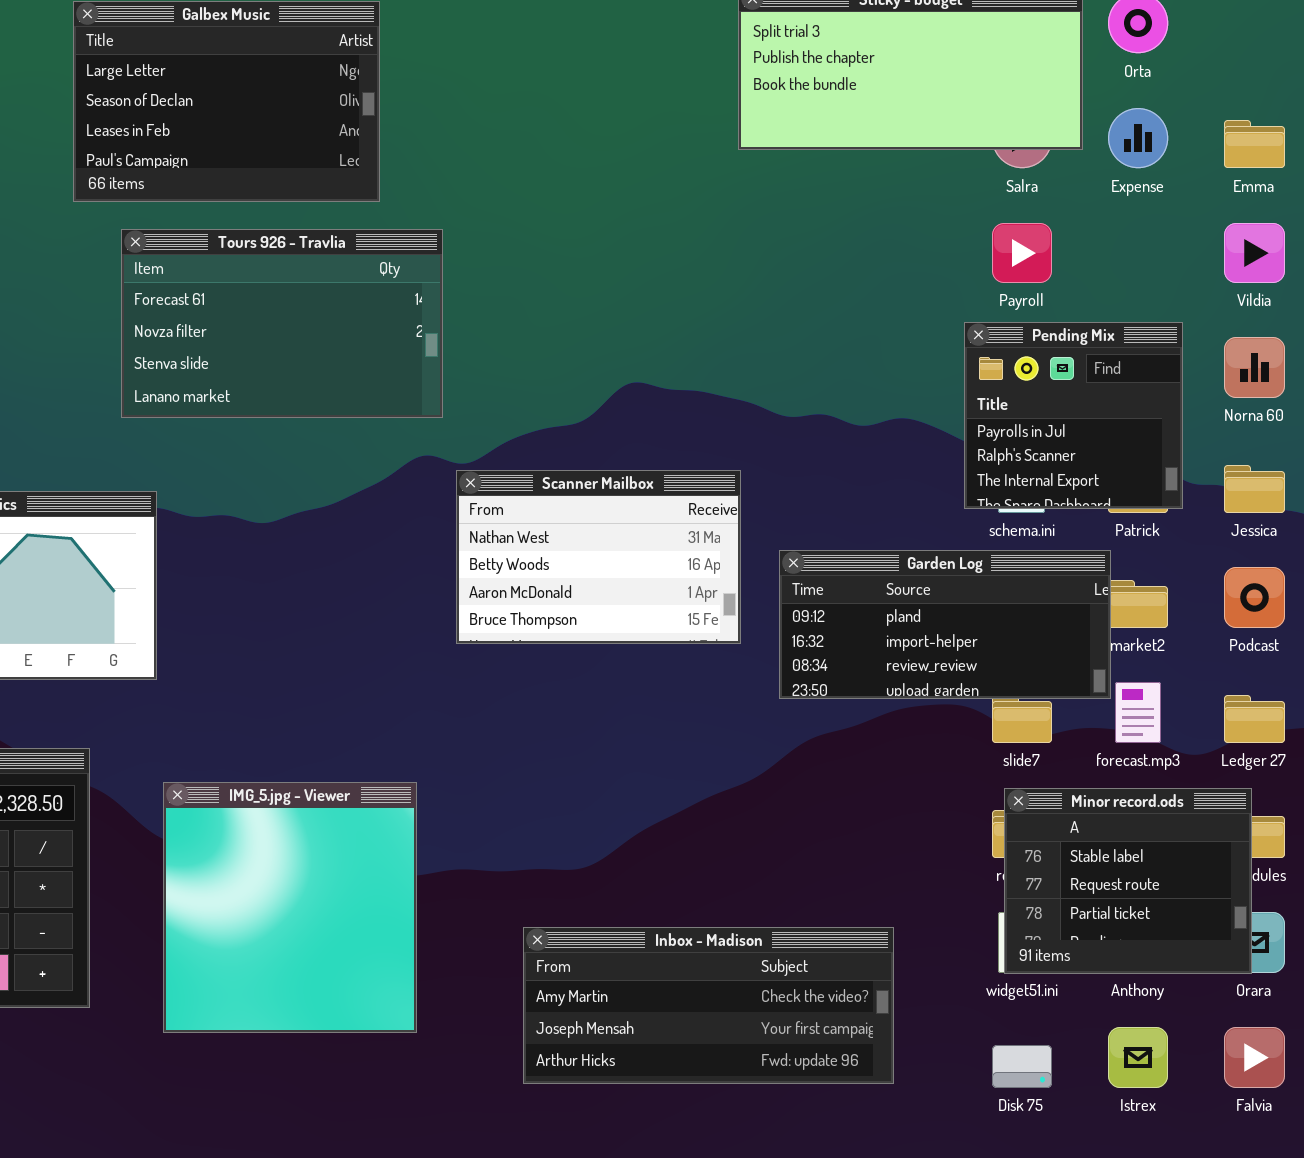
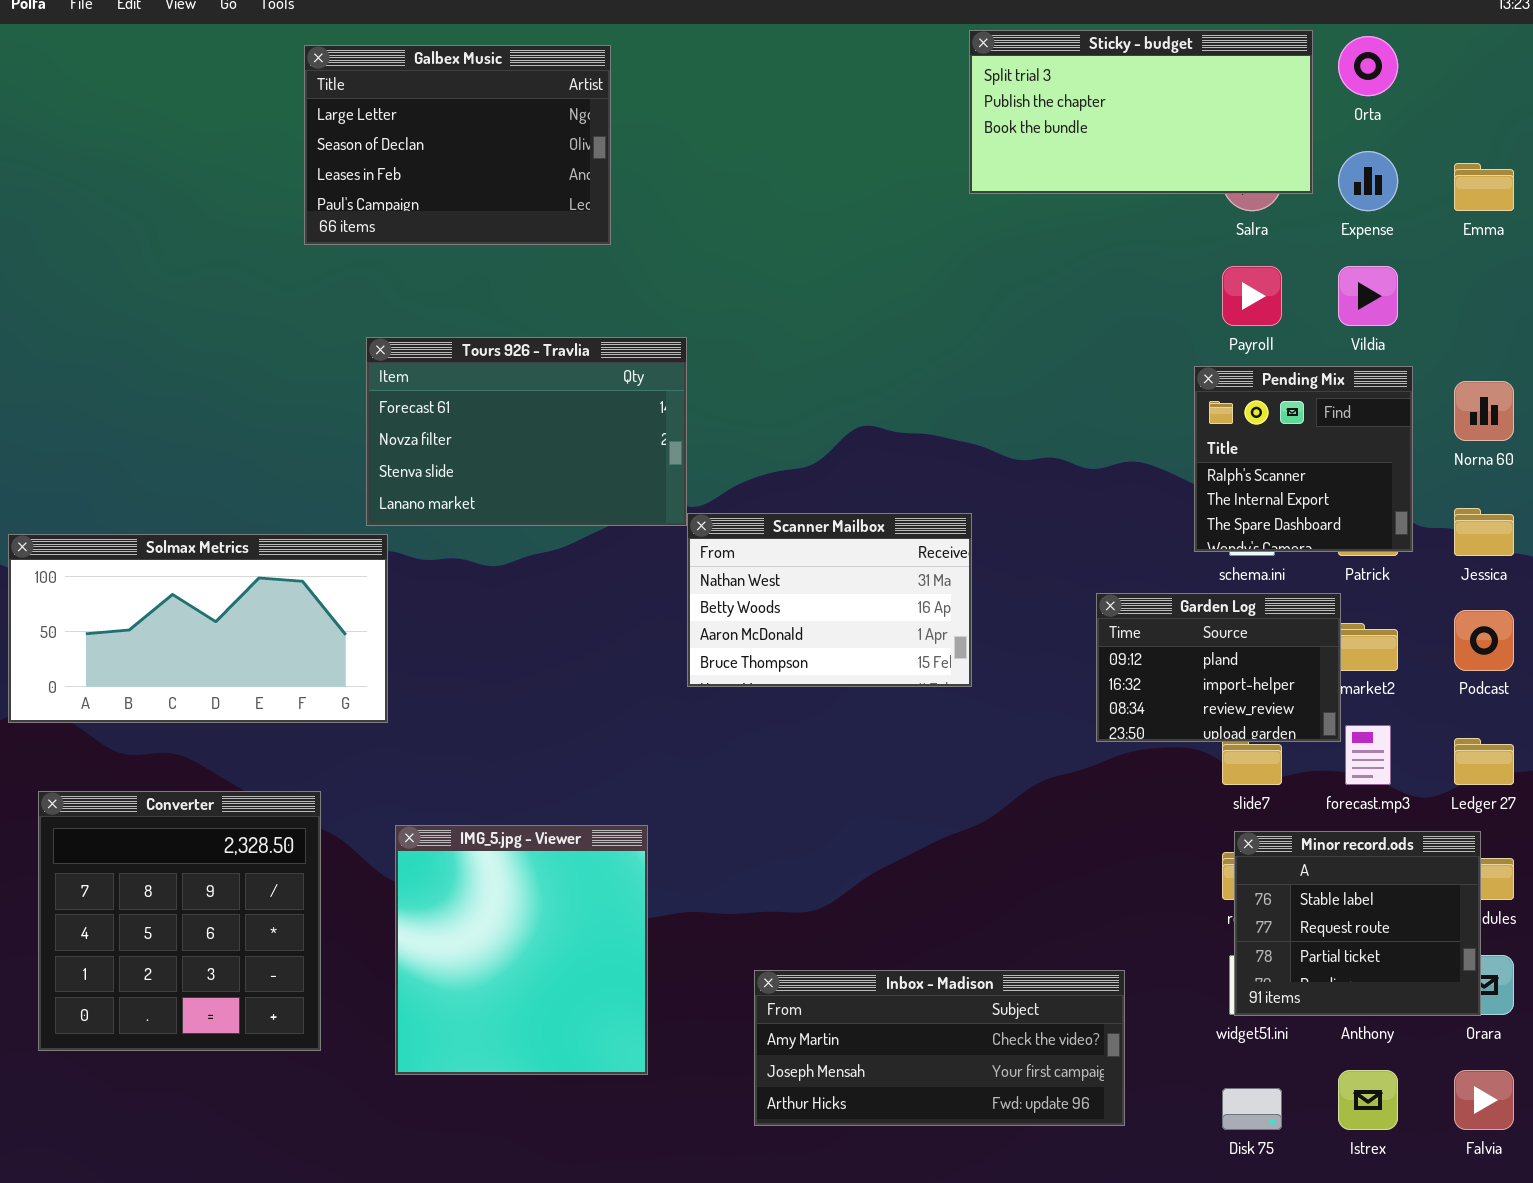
Vildia: [1224,223,1285,283] -> [1338,266,1398,326], moved
Tours 926 - Travlia: [121,229,443,418] -> [366,337,687,526], moved
Pending Mix: [964,322,1183,509] -> [1194,366,1413,552], scrolled down 1 row
Garden Log: [779,550,1111,699] -> [1096,593,1341,742], resized

